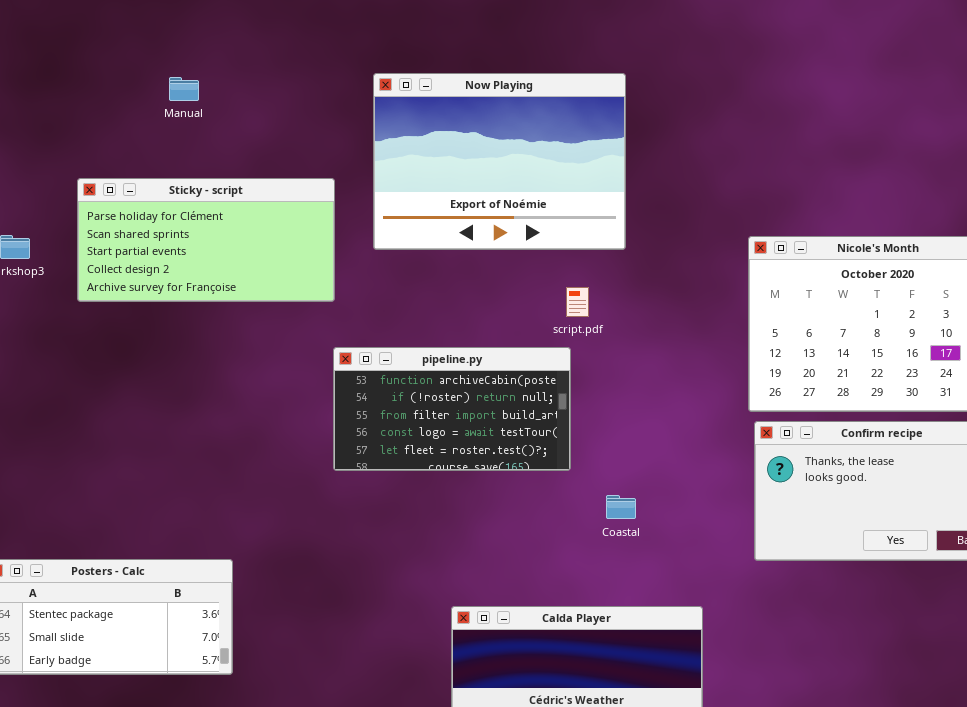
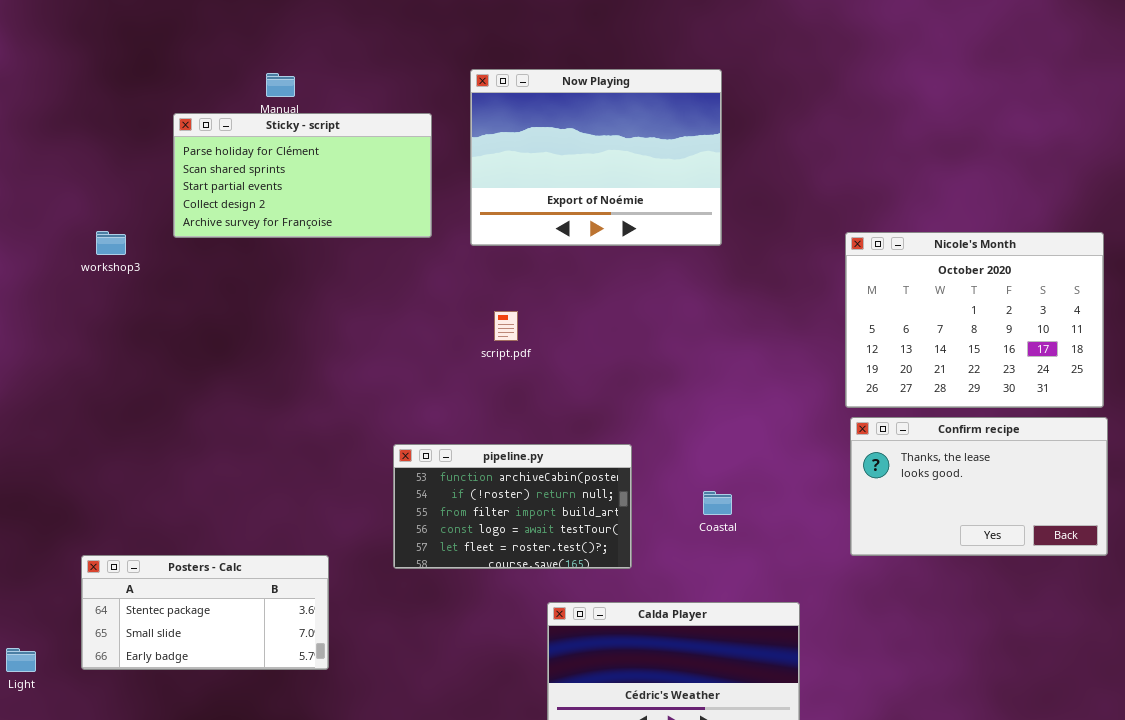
Sticky - script: [77,178,335,302] -> [173,113,432,238], moved
script.pdf: [566,287,589,317] -> [494,311,518,341], moved
pipeline.py: [333,347,571,471] -> [393,444,632,569], moved

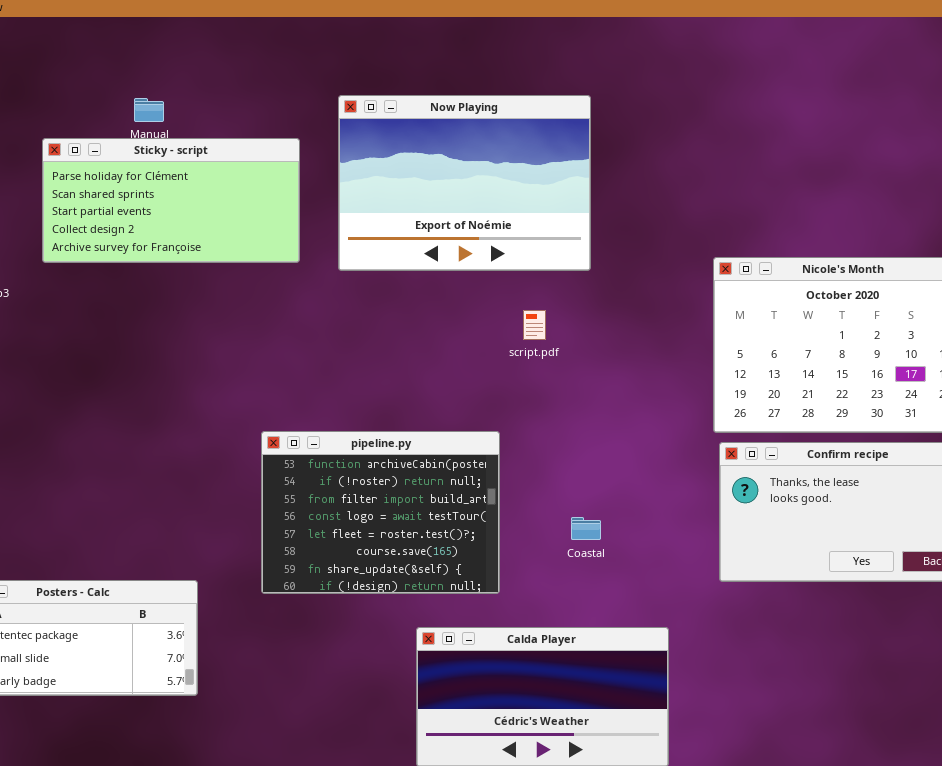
script.pdf: [494,311,518,341] -> [523,310,546,340], moved
pipeline.py: [393,444,632,569] -> [261,431,500,594], resized

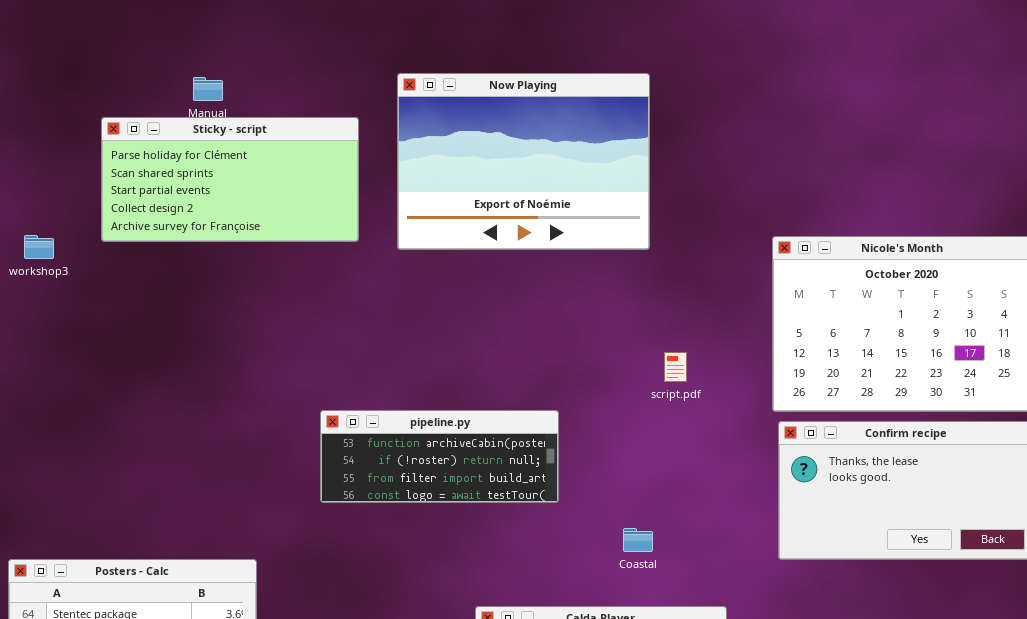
script.pdf: [523,310,546,340] -> [664,352,687,382], moved
pipeline.py: [261,431,500,594] -> [320,410,559,503], resized
Coastal: [571,517,601,540] -> [623,528,653,552], moved

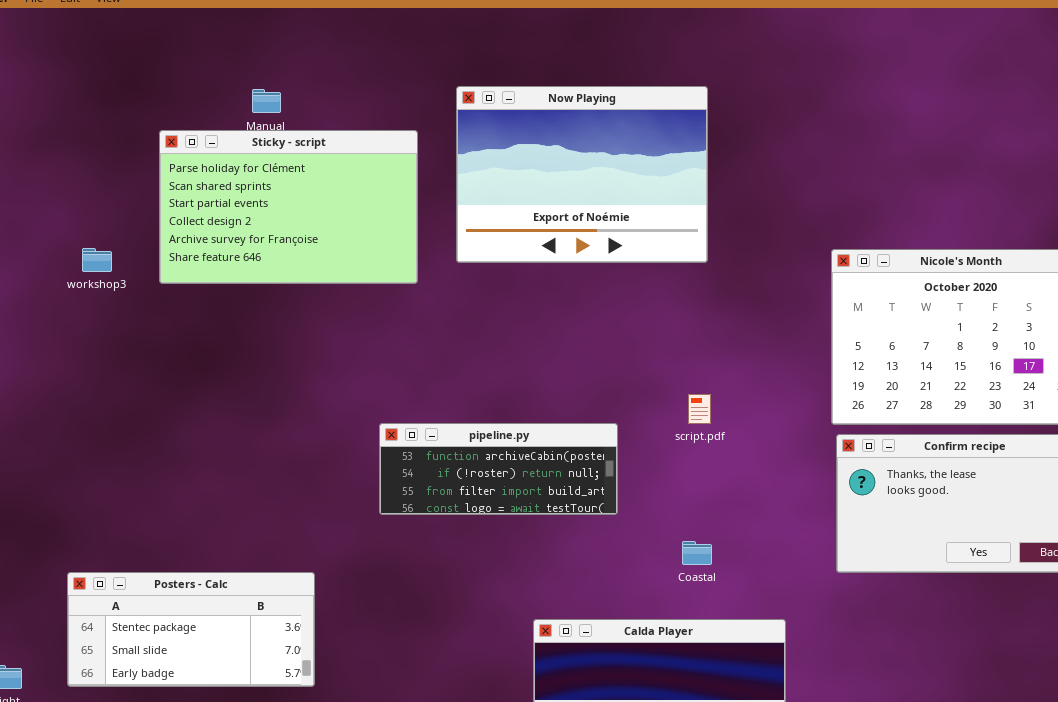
Sticky - script: [101,117,359,242] -> [159,130,418,284], resized
script.pdf: [664,352,687,382] -> [688,394,711,424], moved

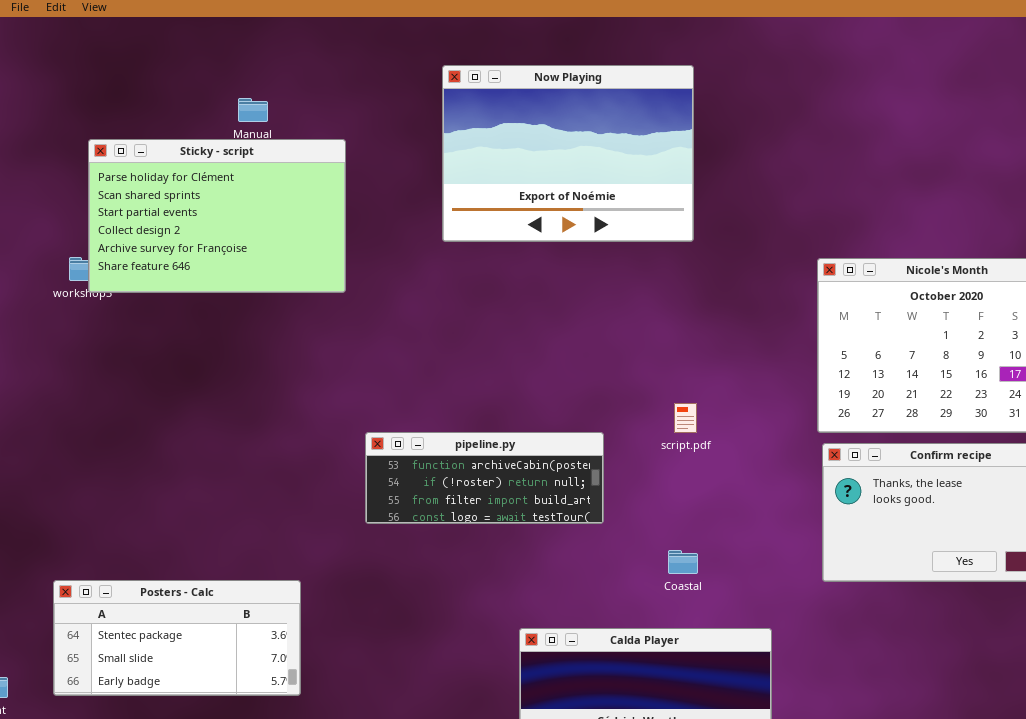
Now Playing: [456,86,708,263] -> [442,65,694,242], moved
Sticky - script: [159,130,418,284] -> [88,139,346,293], moved

